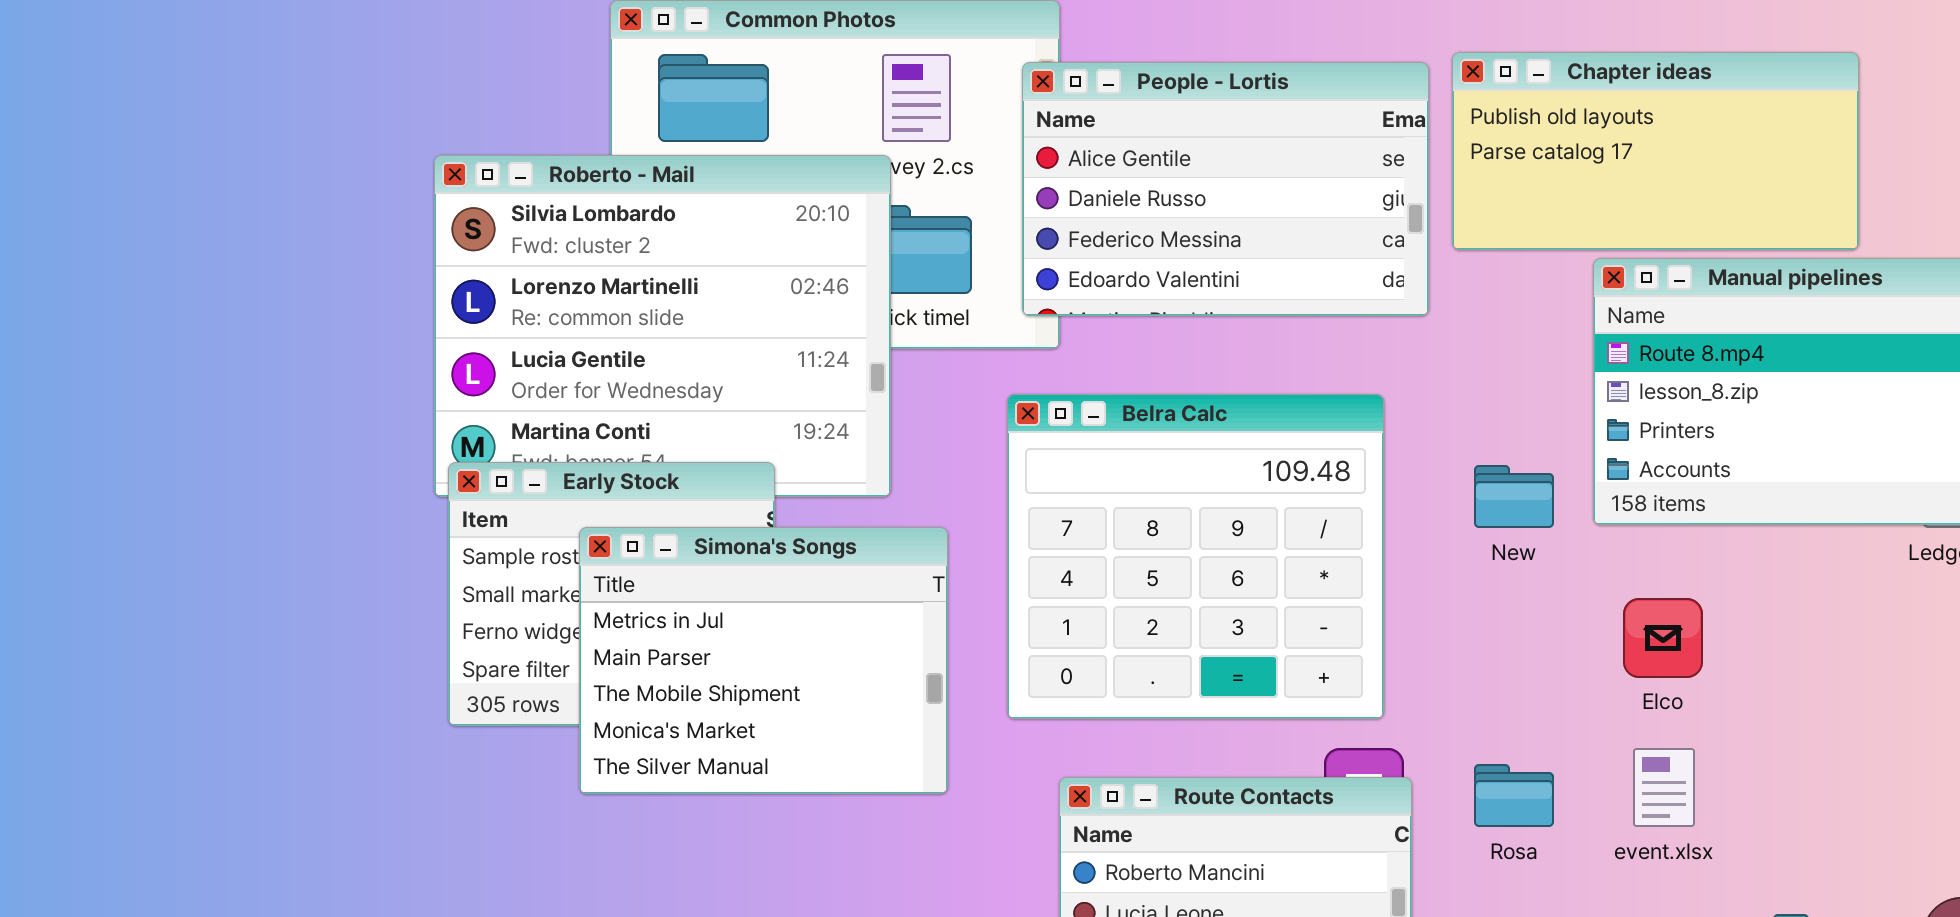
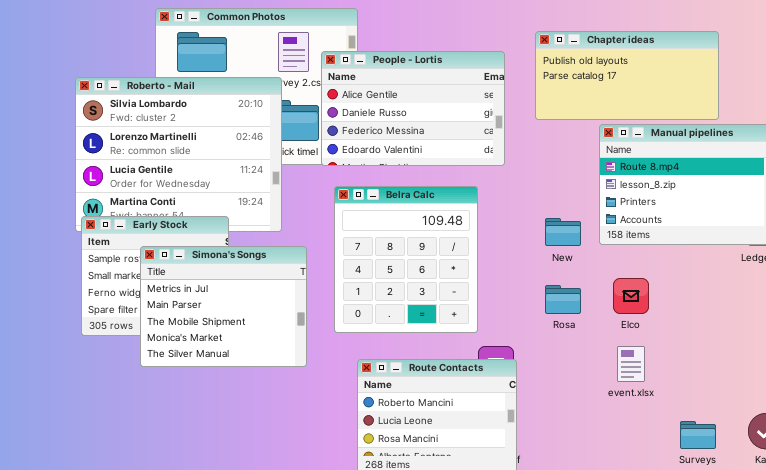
People - Lortis: [1022,62,1429,316] -> [321,51,505,166], moved
Belra Calc: [1007,394,1384,719] -> [334,186,478,333], resized
Rosa: [1474,764,1554,827] -> [545,285,581,314], moved

